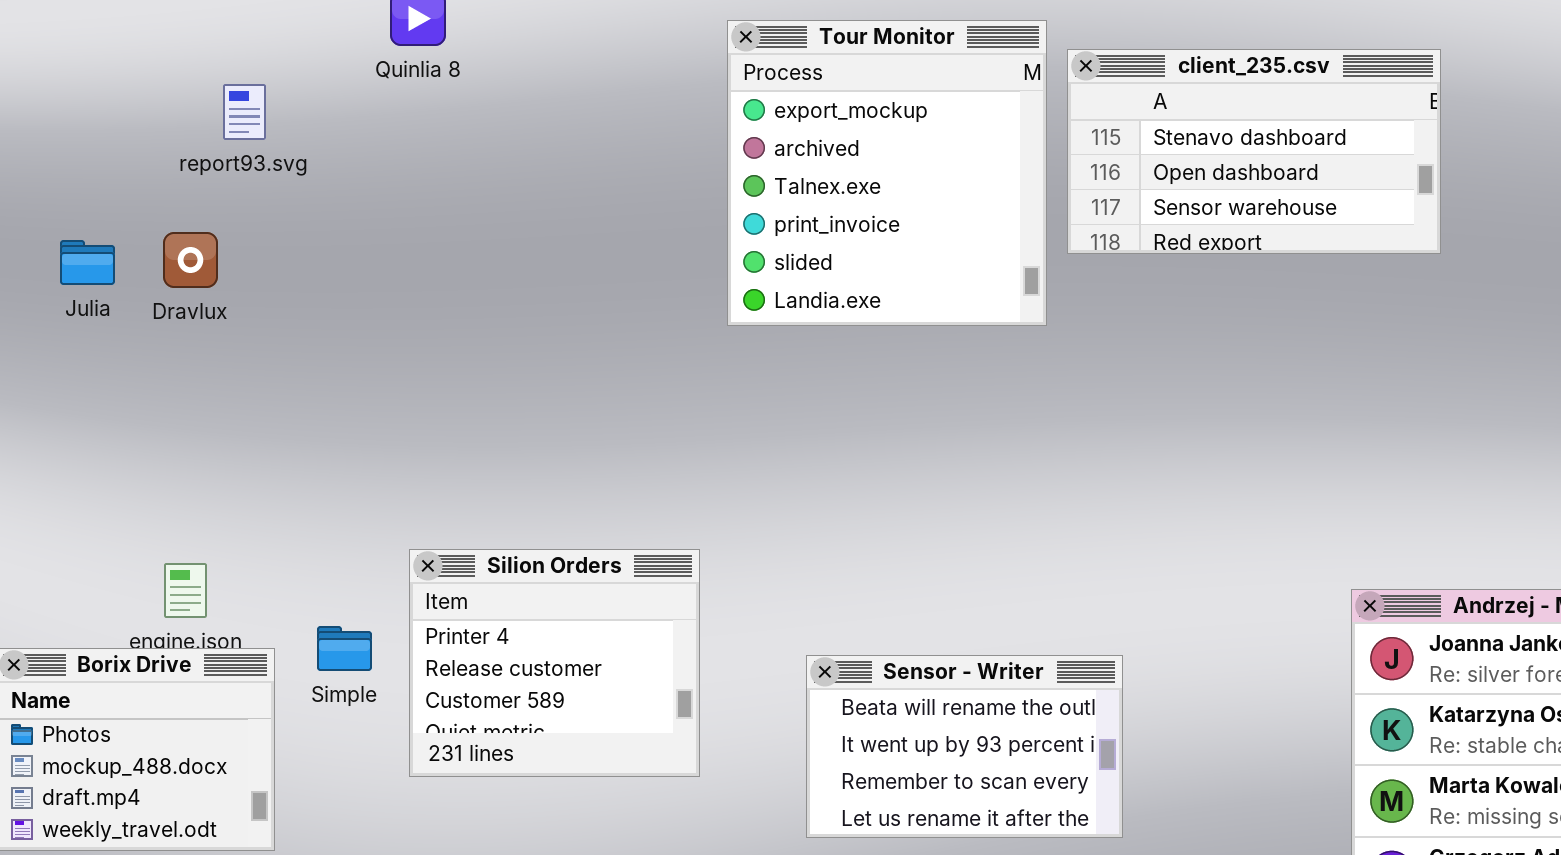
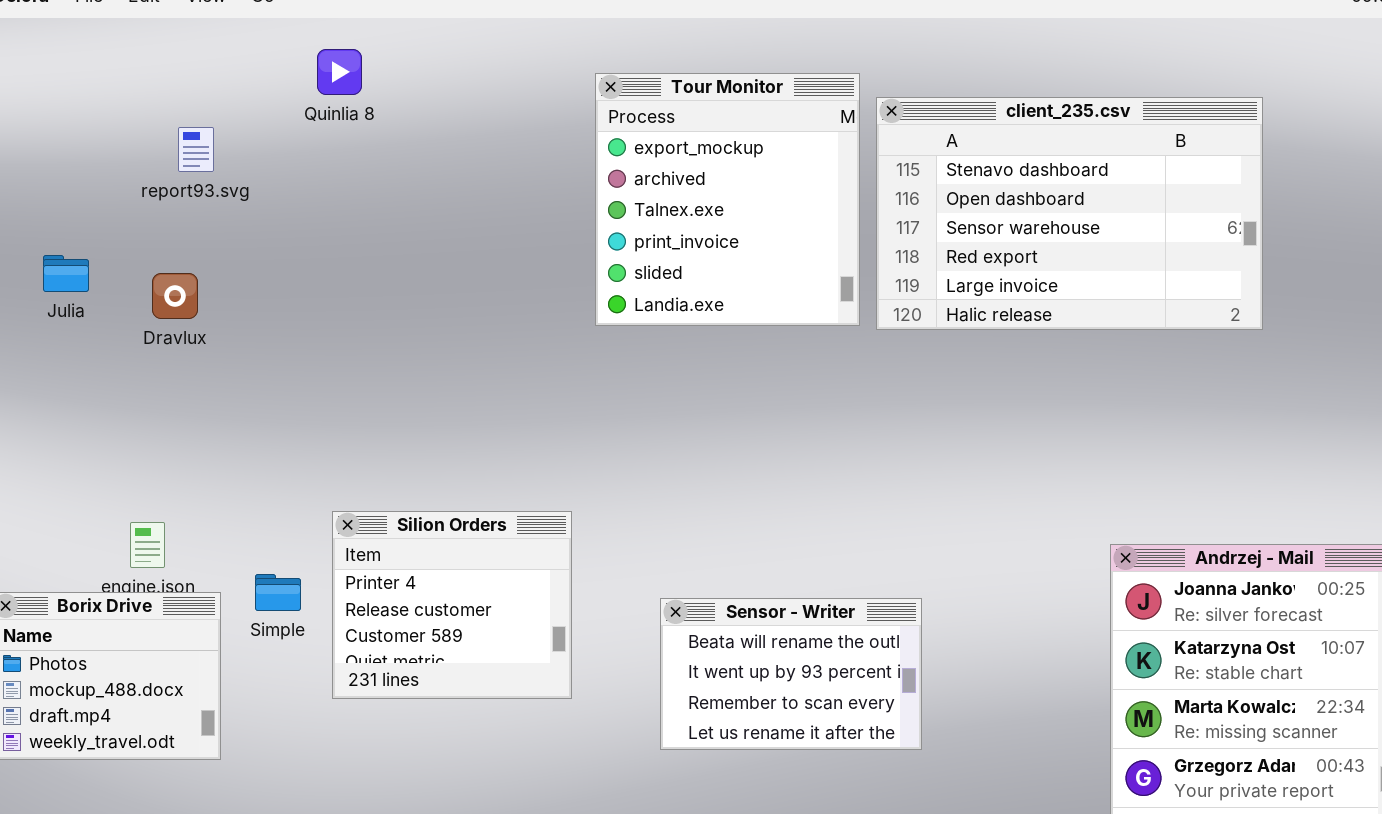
client_235.csv: [1067,49,1441,254] -> [876,97,1263,330], resized
Dravlux: [163,232,218,288] -> [152,273,198,319], moved

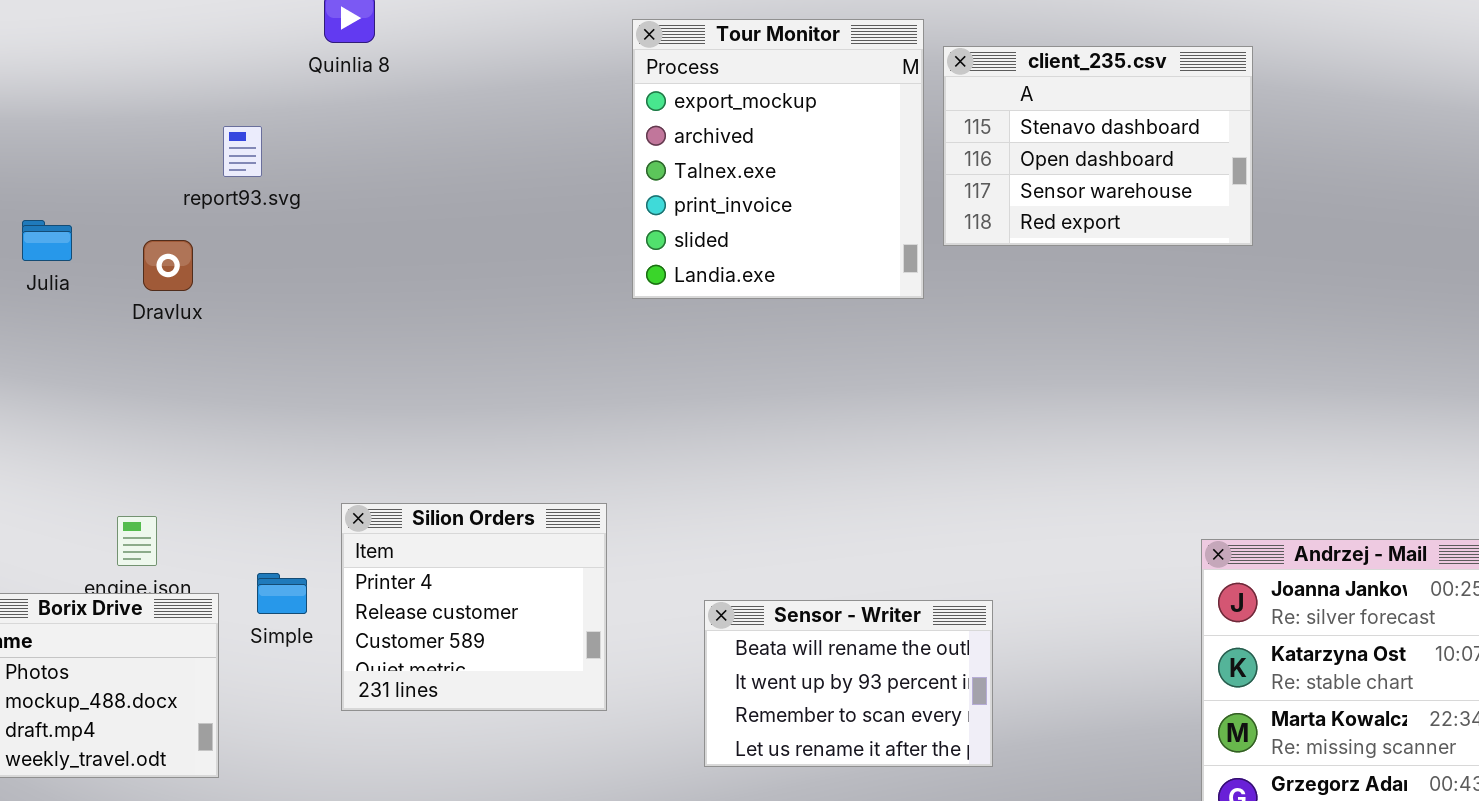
client_235.csv: [876,97,1263,330] -> [943,46,1253,246], resized
report93.svg: [178,127,214,172] -> [223,126,262,177], moved

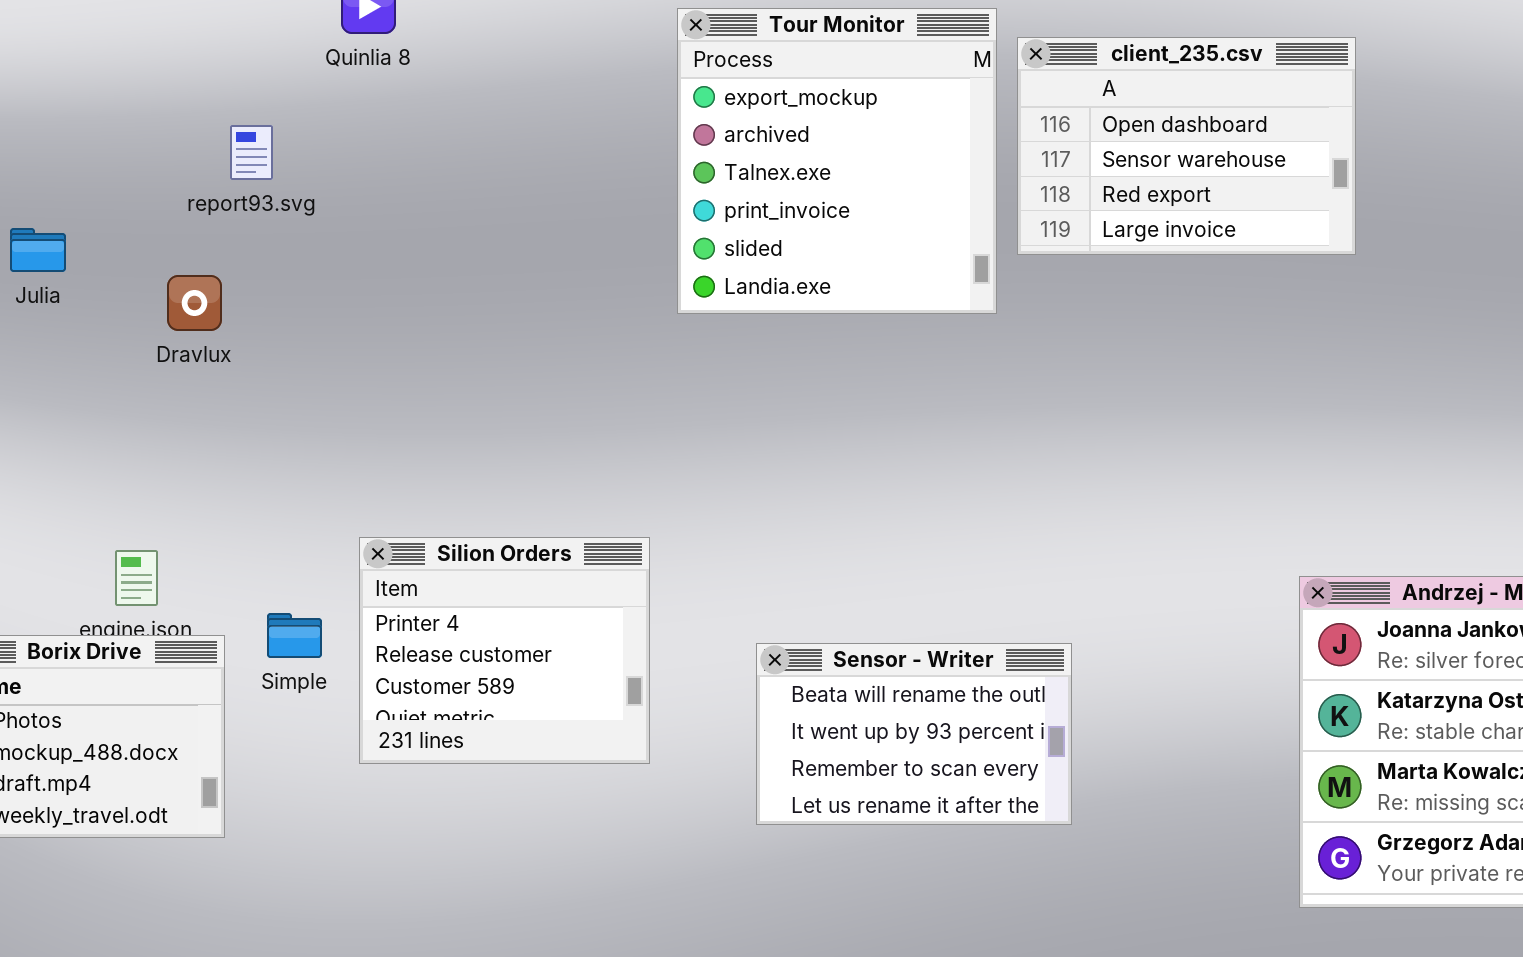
client_235.csv: [943,46,1253,246] -> [1017,37,1356,255], scrolled down 1 row
Dravlux: [143,240,193,291] -> [167,275,222,331], moved

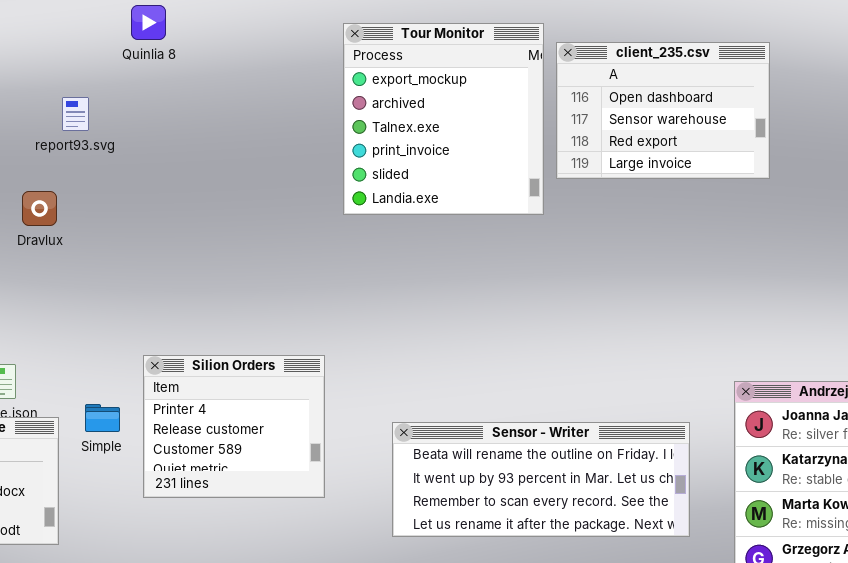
Sensor - Writer: [756,643,1072,825] -> [392,422,690,537], resized

